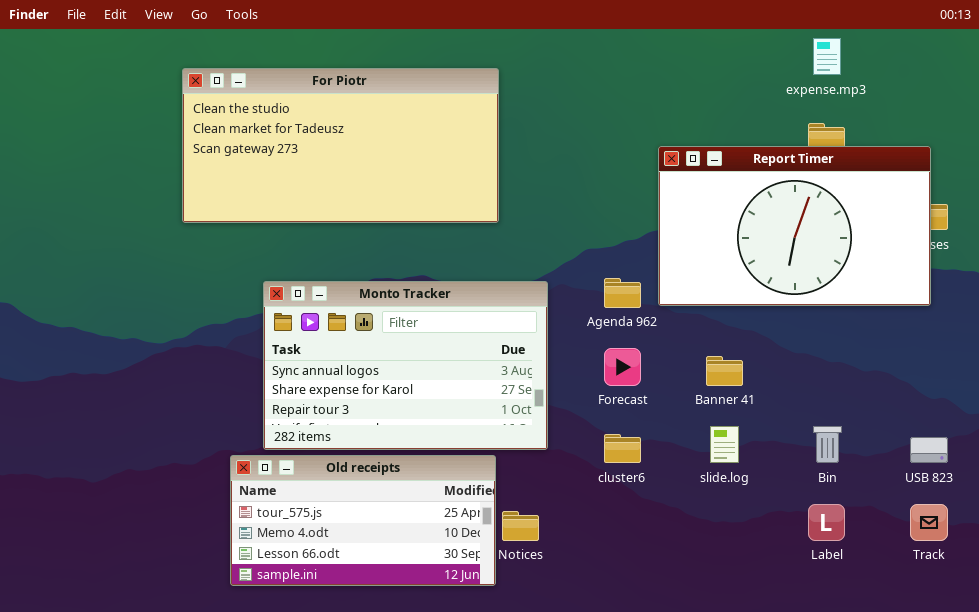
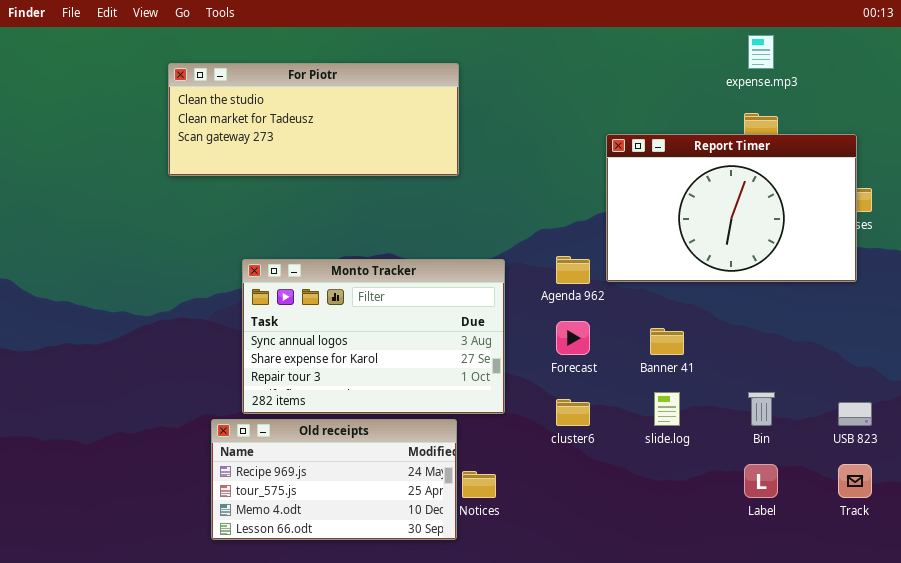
For Piotr: [182,68,499,223] -> [168,63,459,176], resized
Old receipts: [230,455,496,586] -> [211,419,457,540], scrolled up 1 row

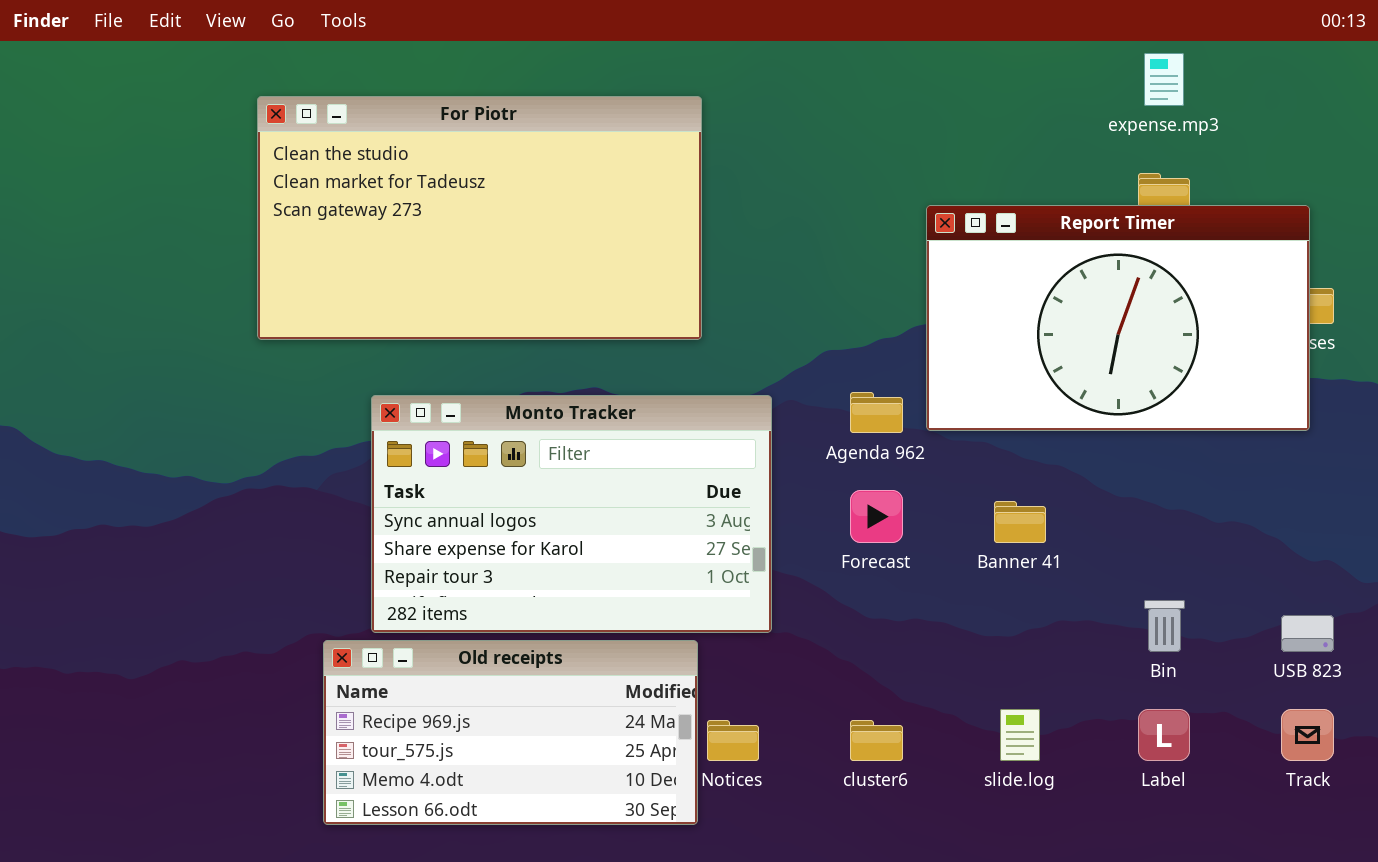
For Piotr: [168,63,459,176] -> [257,96,702,340], resized
slide.log: [654,392,680,426] -> [1000,709,1040,761], moved
cluster6: [556,399,590,426] -> [850,720,903,761], moved

